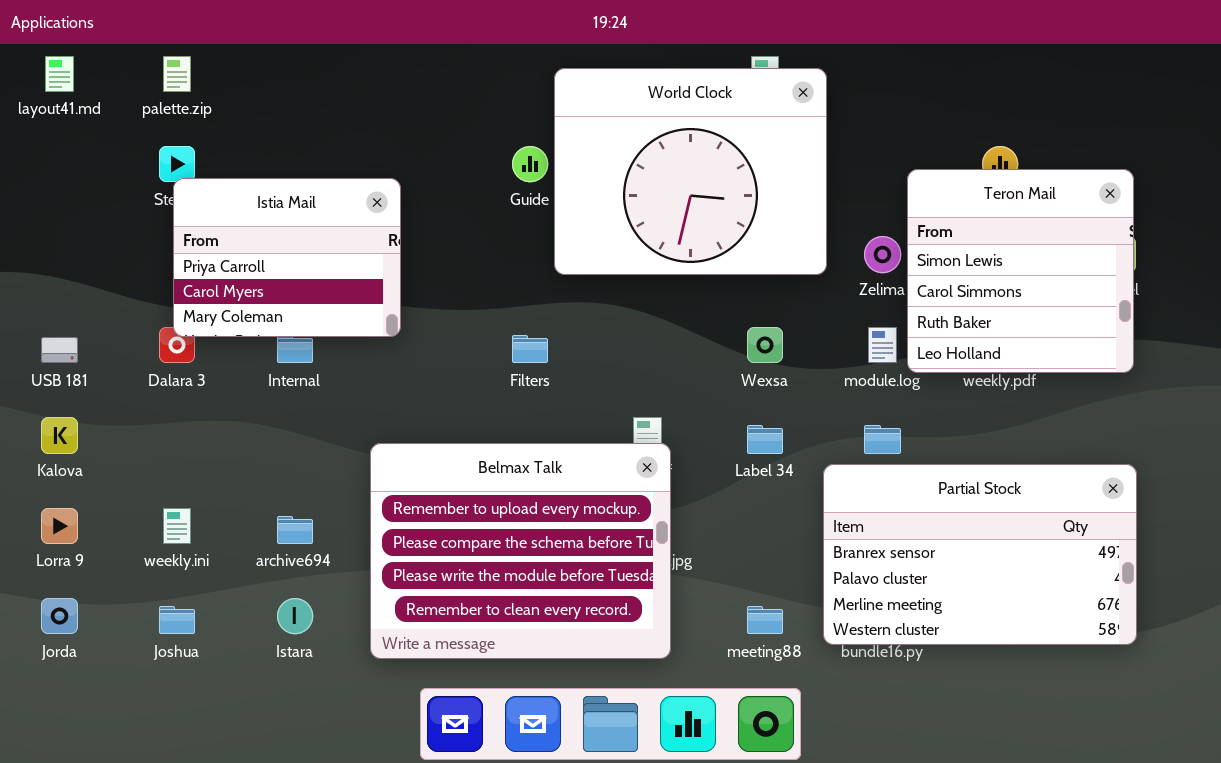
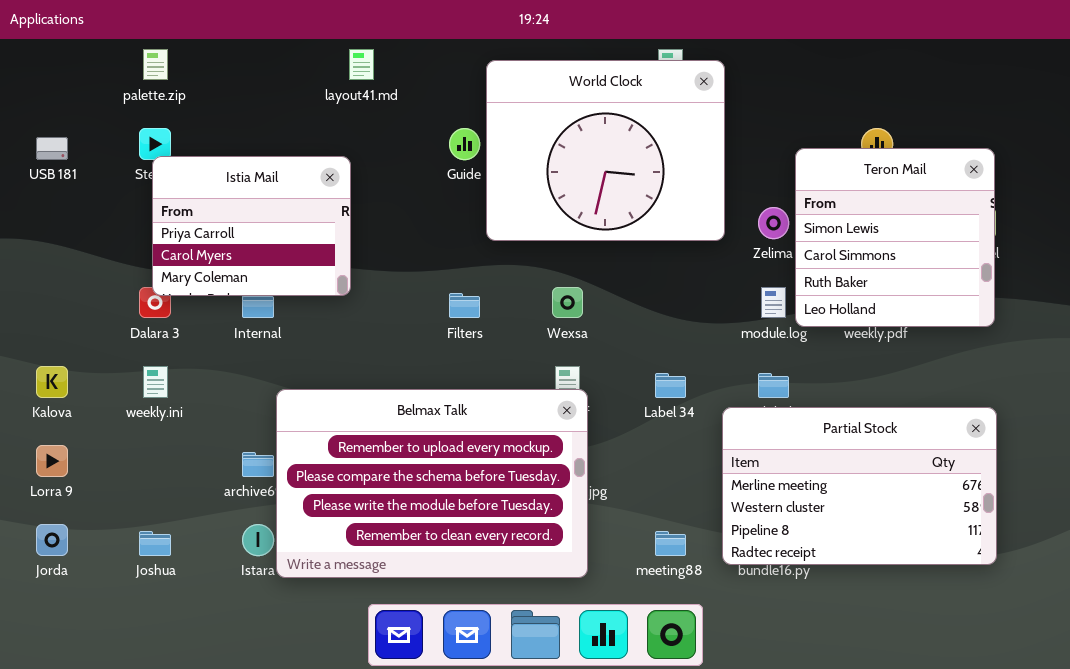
layout41.md: [45,56,74,92] -> [349,49,374,80], moved
Wexsa: [747,327,783,363] -> [552,287,583,318], moved
USB 181: [41,337,78,363] -> [36,137,68,160], moved
Belmax Talk: [370,443,671,659] -> [276,389,588,578], resized
Partial Stock: [823,464,1137,645] -> [722,407,997,565], scrolled down 2 rows
weekly.ini: [163,508,191,544] -> [143,366,168,398], moved

